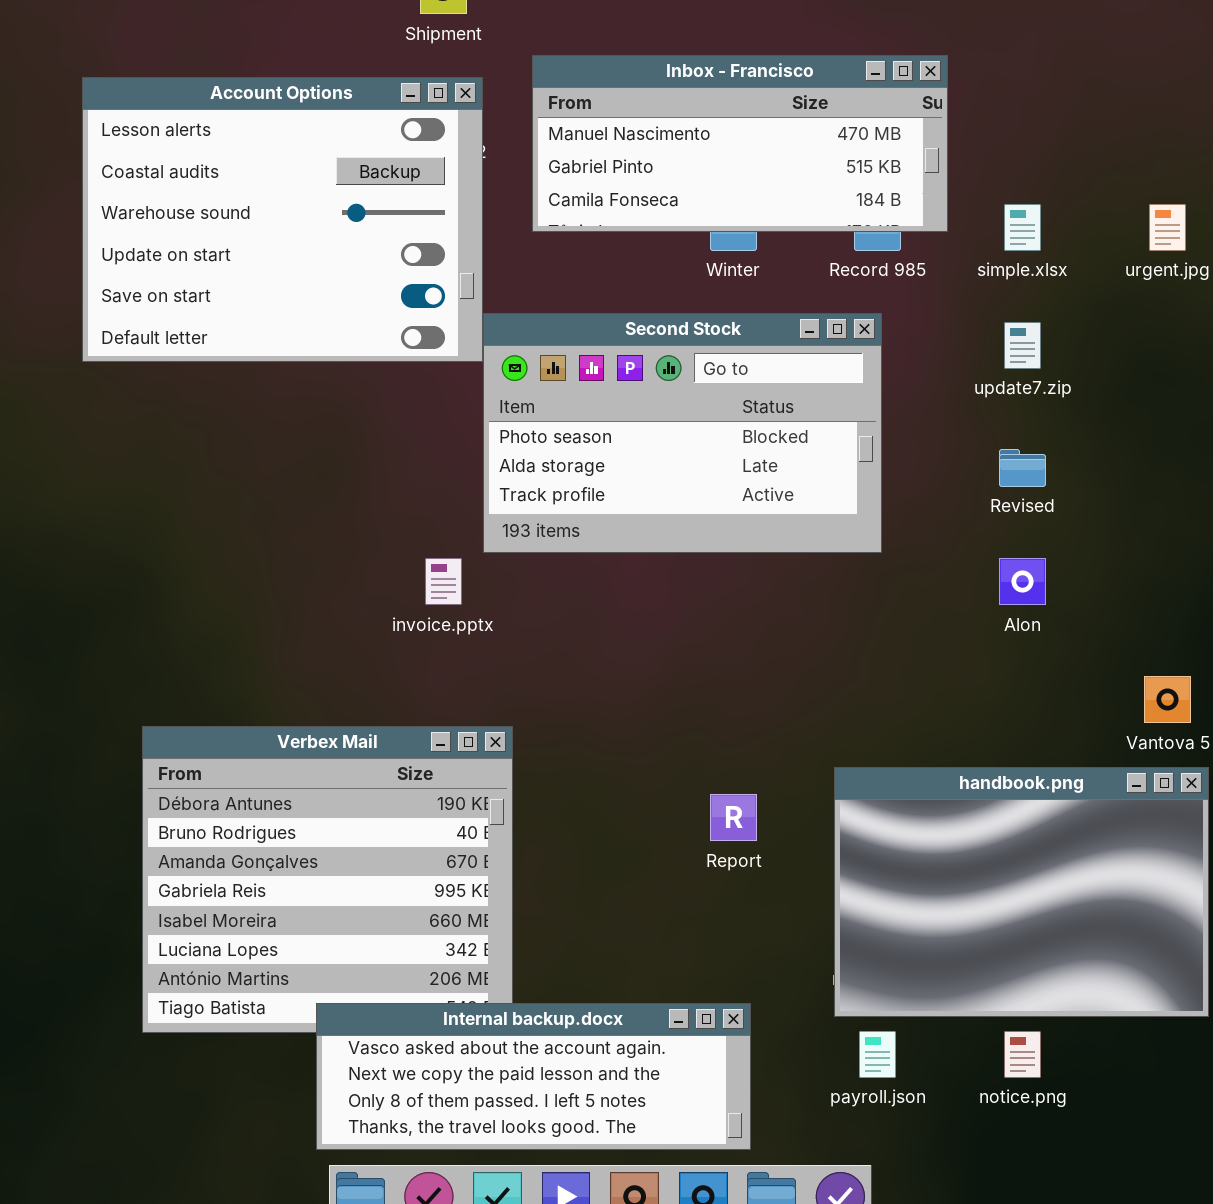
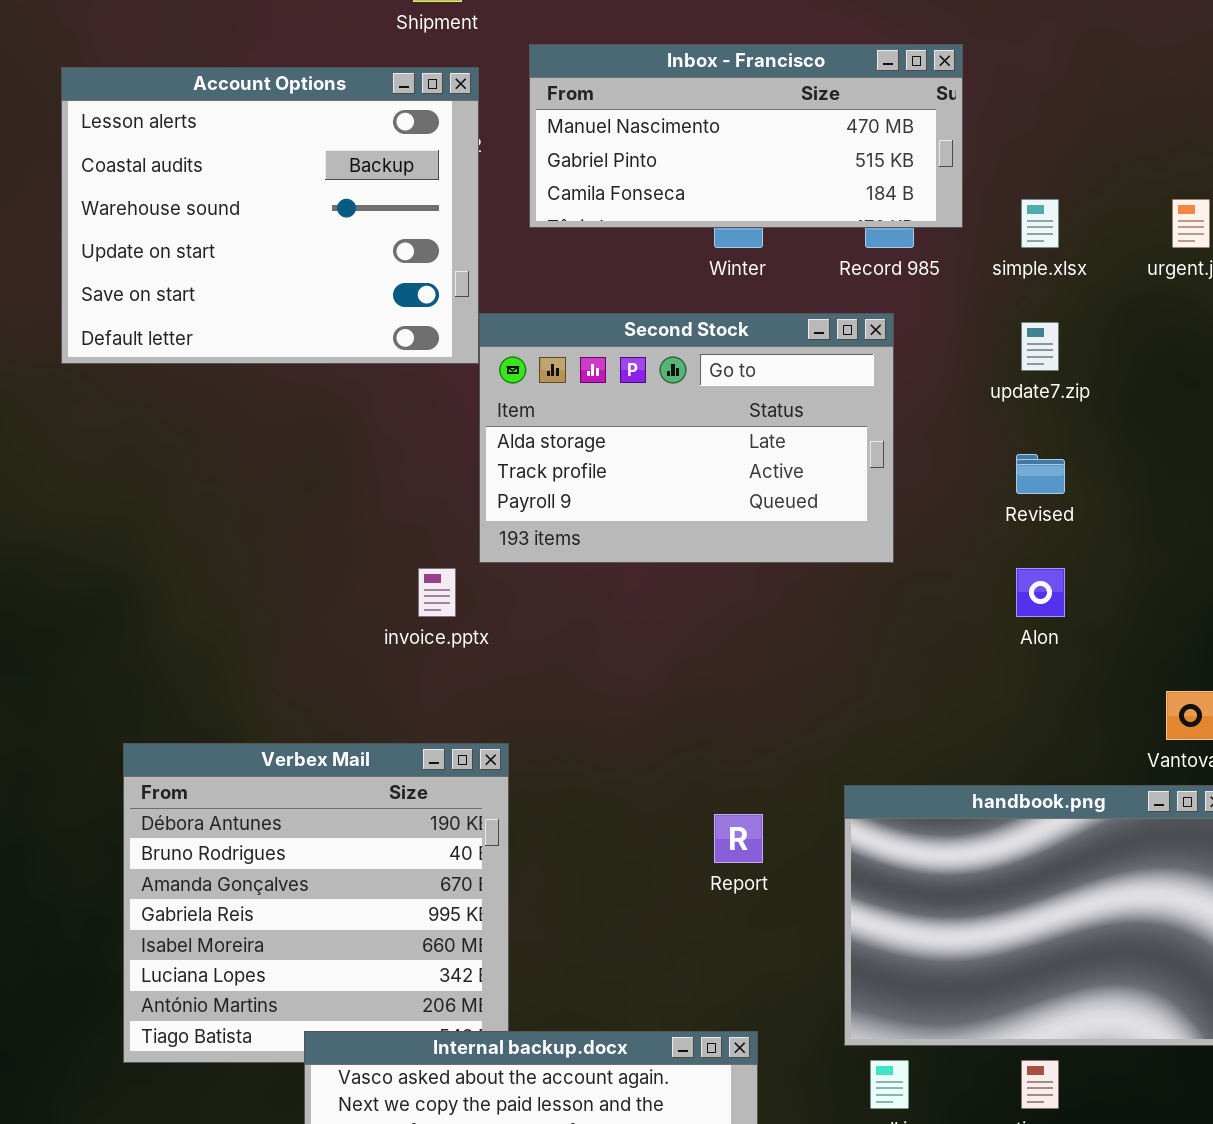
Second Stock: [483,313,882,553] -> [479,313,894,563], scrolled down 1 row

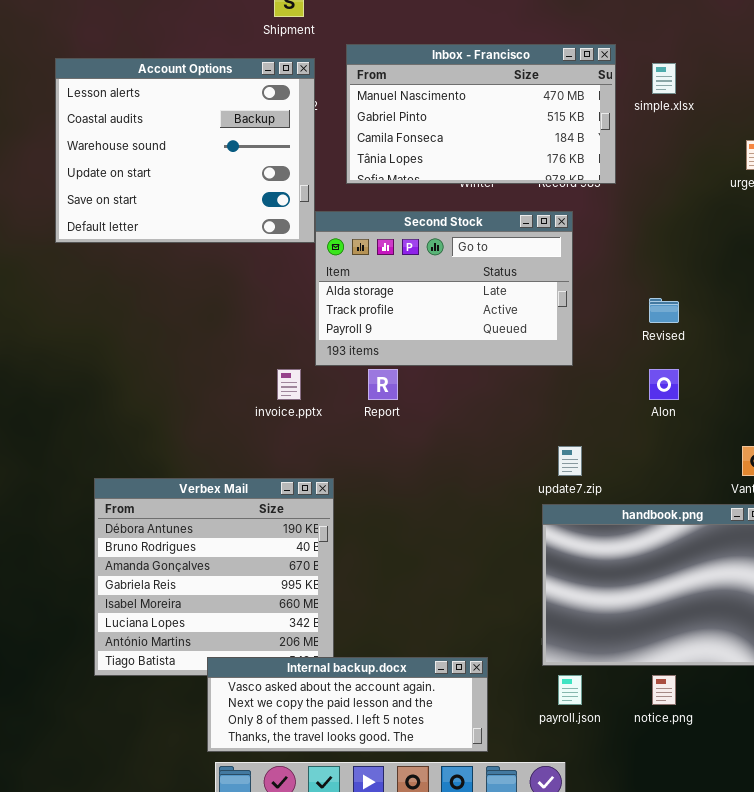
Inbox - Francisco: [529,44,963,228] -> [346,44,616,184], resized
simple.xlsx: [1021,199,1059,248] -> [652,63,676,94], moved
update7.zip: [1021,322,1059,371] -> [558,446,582,476], moved
Report: [714,814,763,863] -> [368,369,398,400], moved

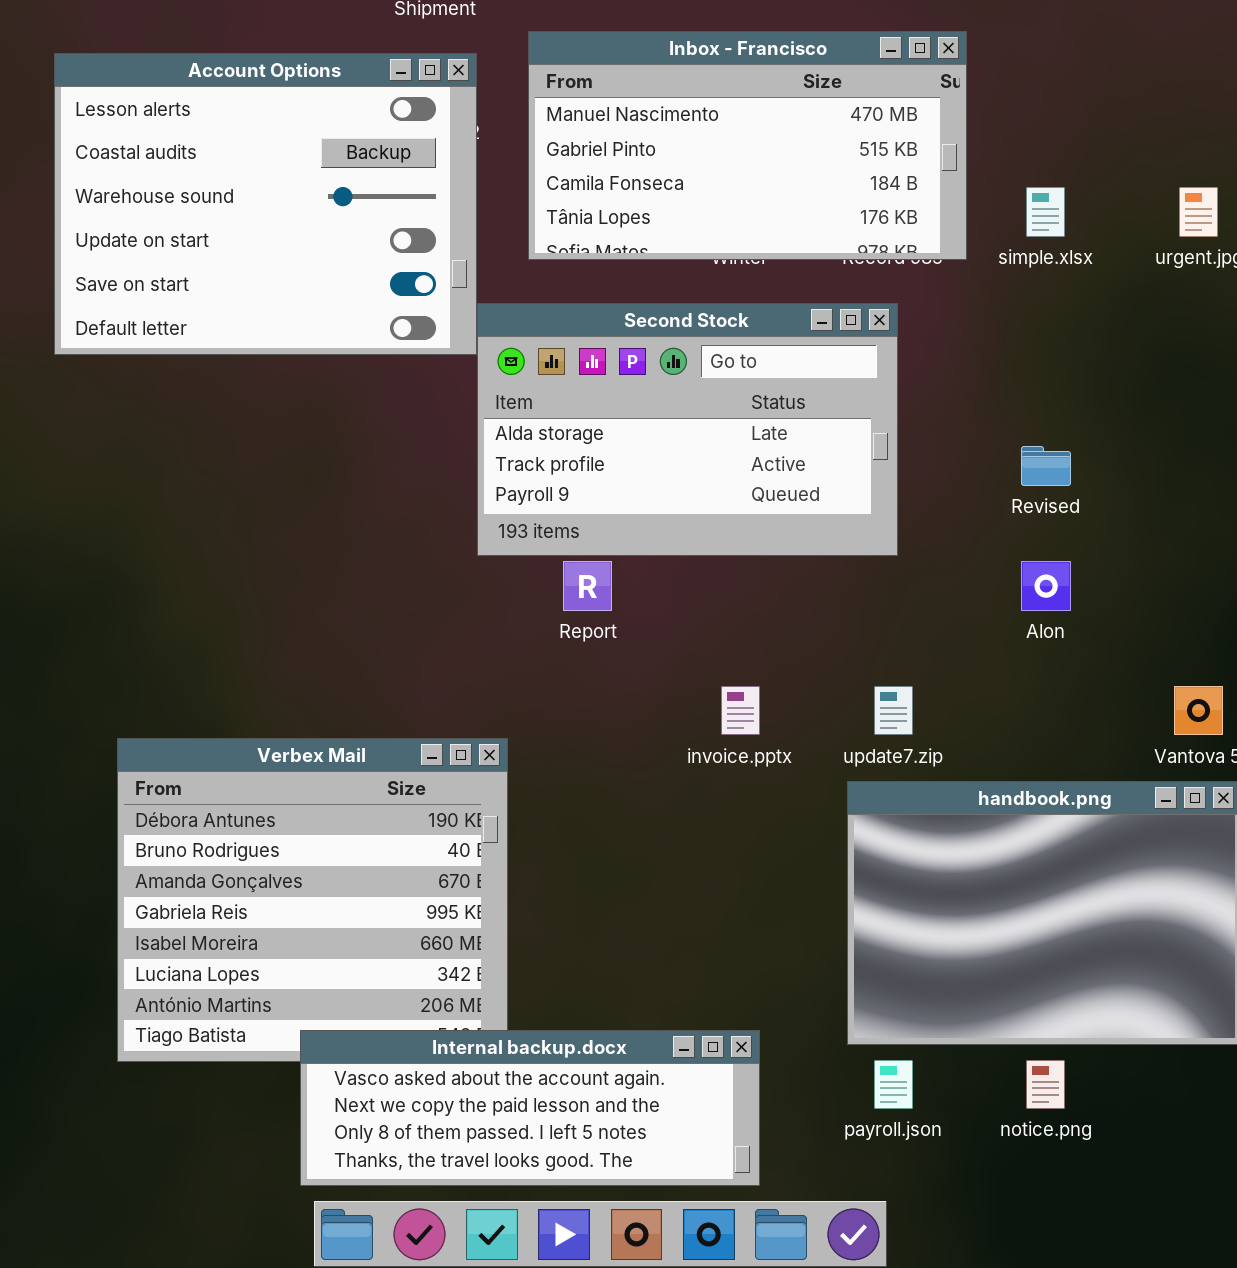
simple.xlsx: [652,63,676,94] -> [1026,187,1065,237], moved
invoice.pptx: [277,369,301,400] -> [721,686,760,735], moved

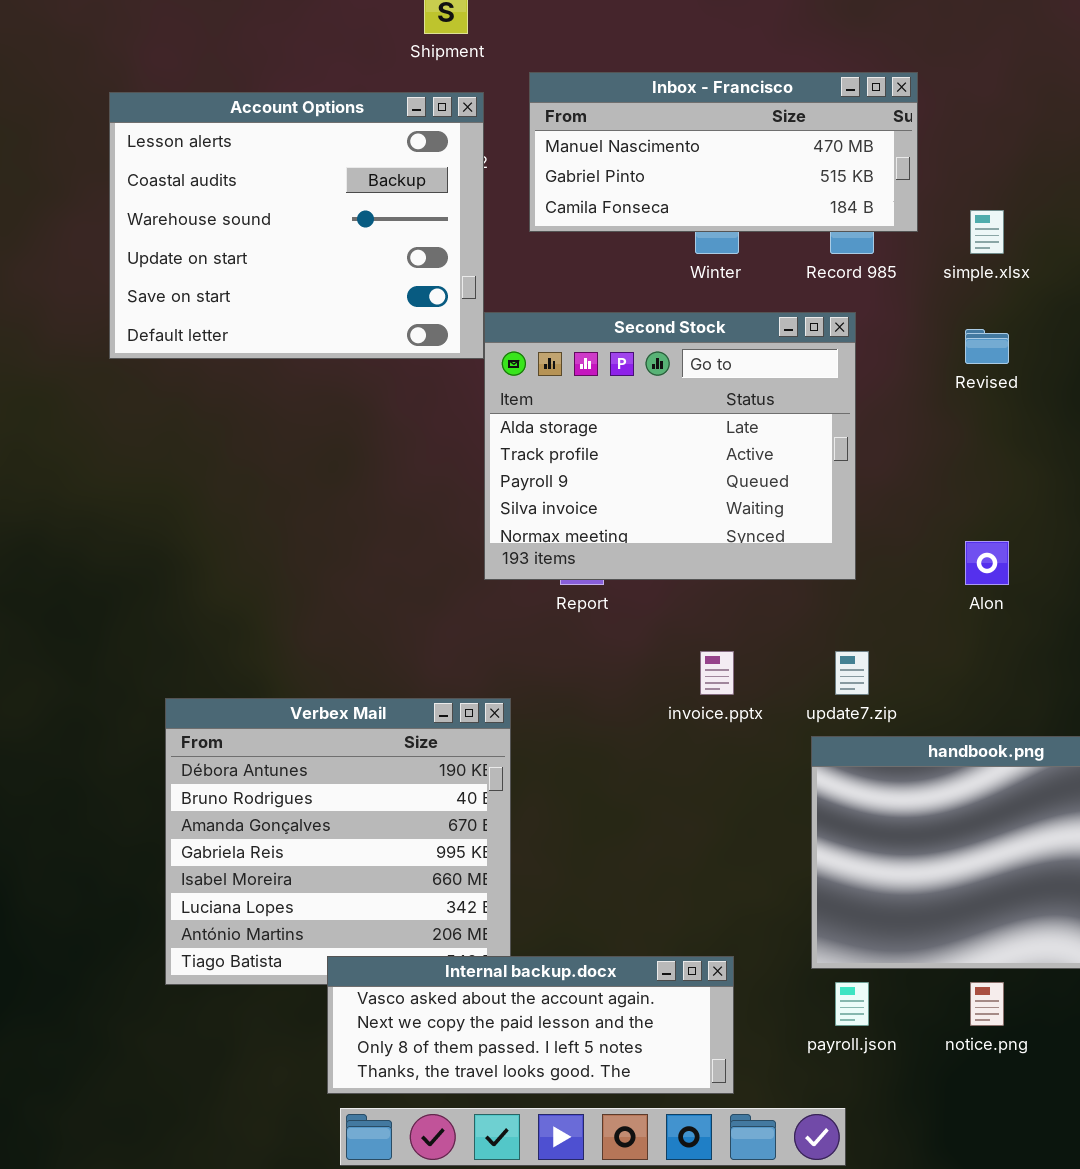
Inbox - Francisco: [528,31,967,260] -> [529,72,918,232], resized
Second Stock: [477,303,898,556] -> [484,312,856,580], resized
Revised: [1021,446,1071,486] -> [965,329,1009,364], moved

